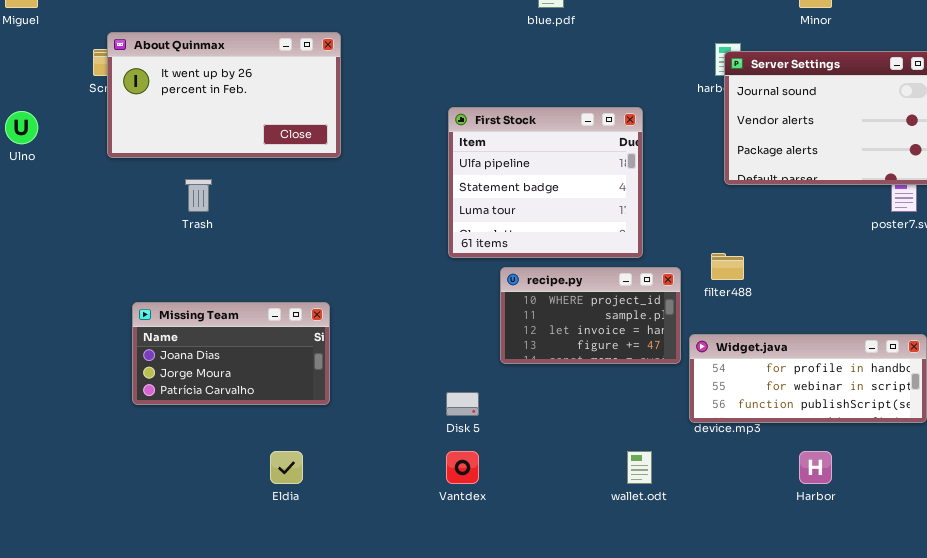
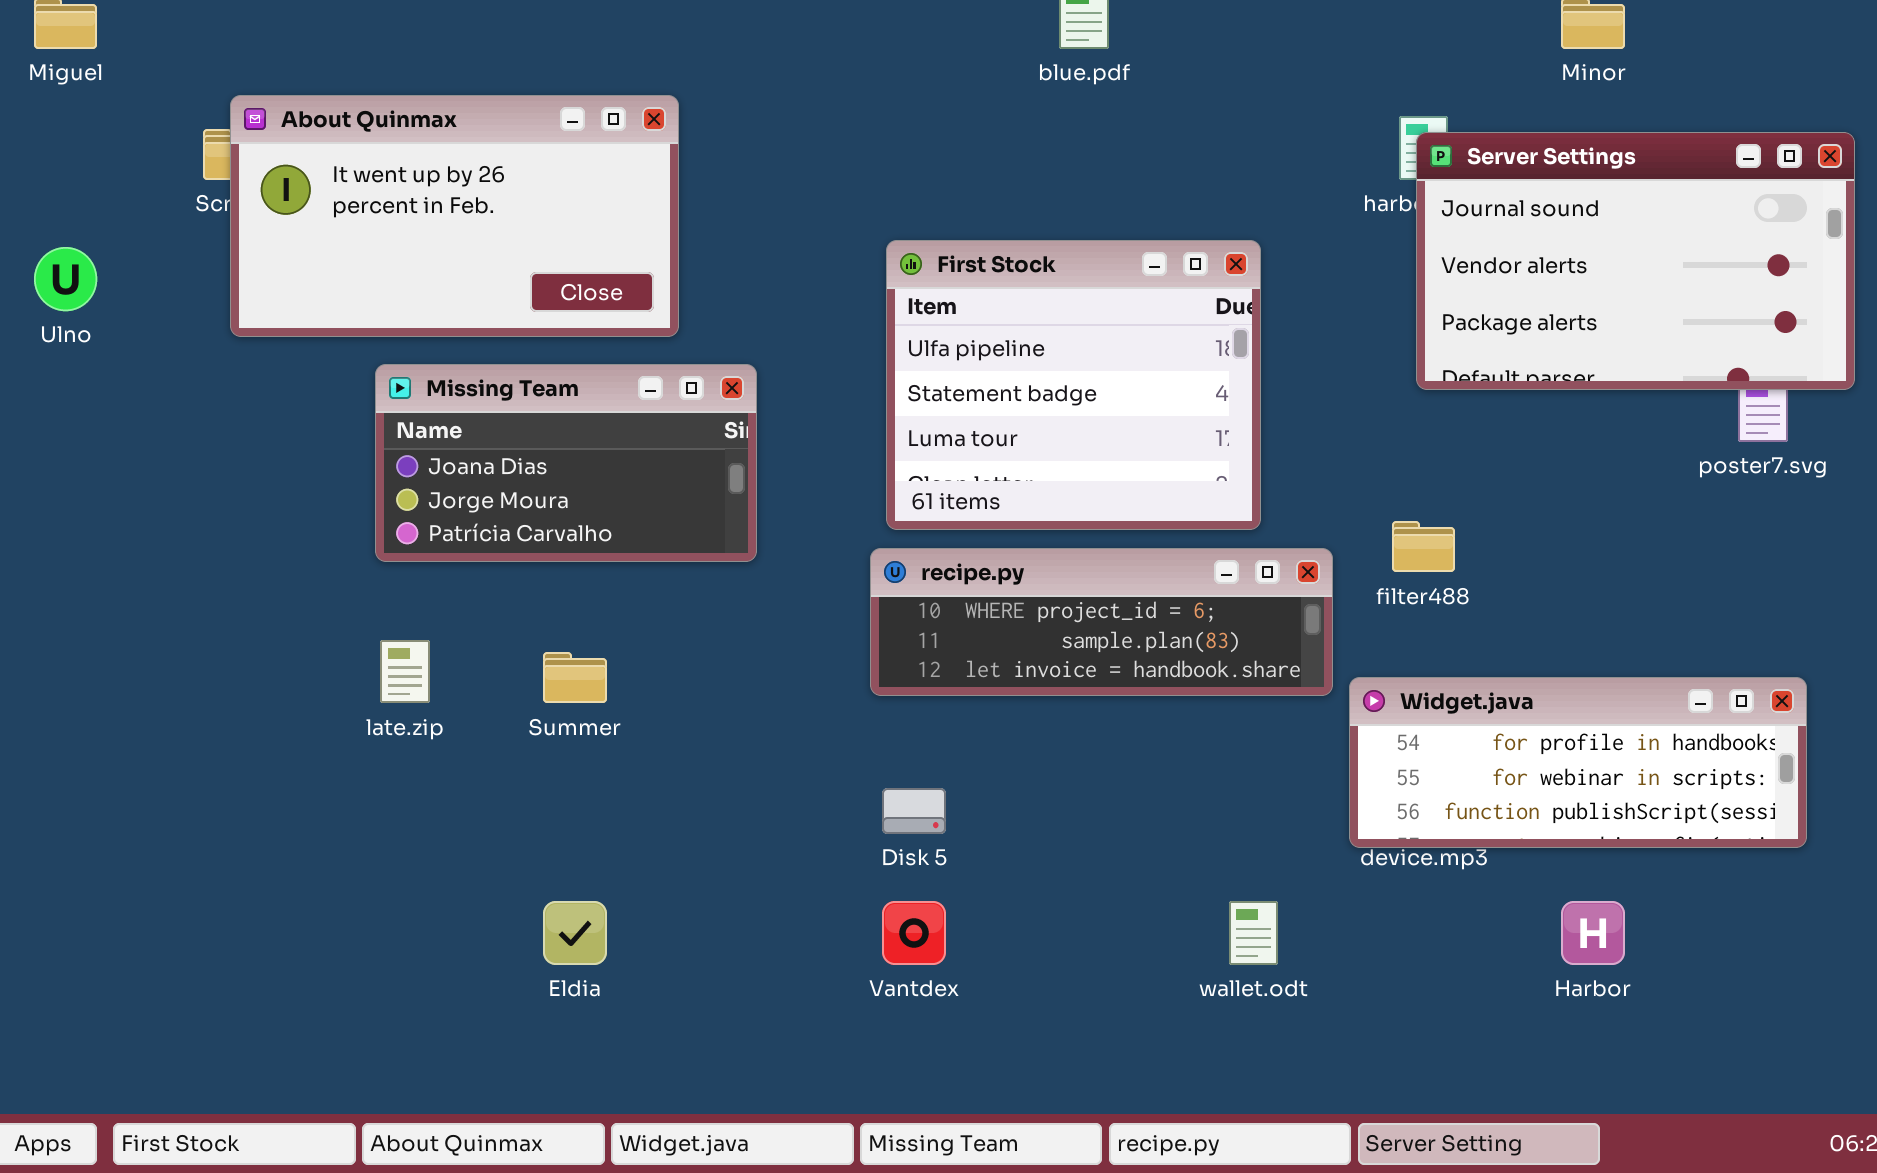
recipe.py: [500,267,681,364] -> [870,548,1333,696], resized
Missing Team: [132,302,330,405] -> [375,364,757,562], moved

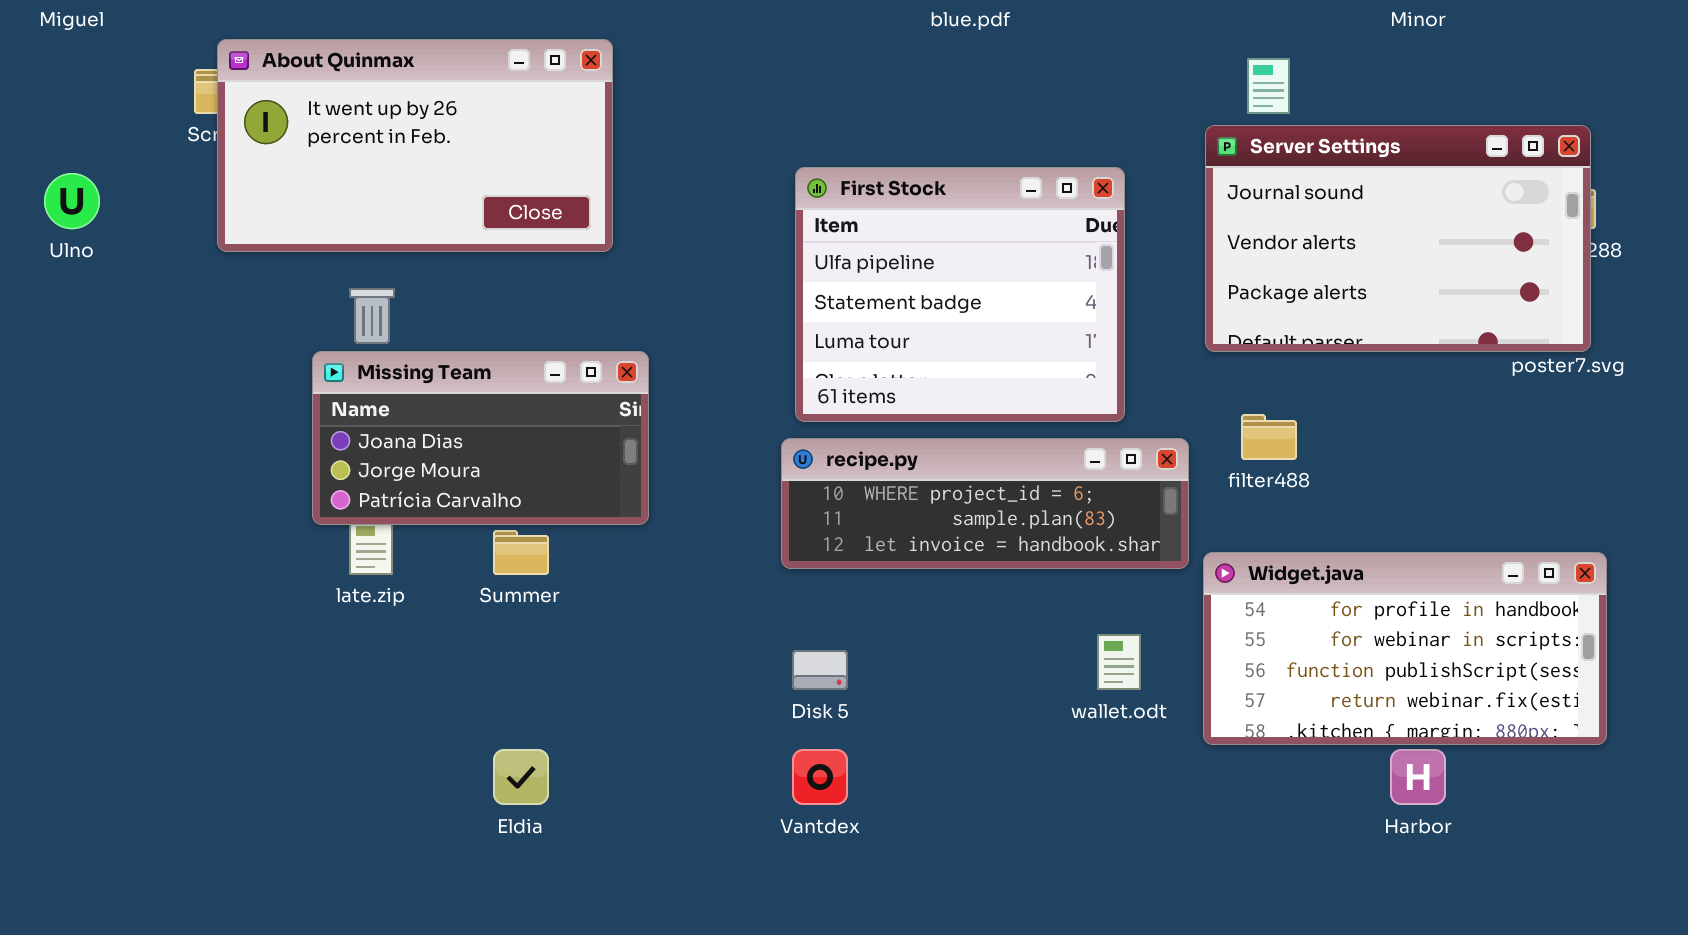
Server Settings: [1416,132,1855,390] -> [1205,125,1591,352], moved
Missing Team: [375,364,757,562] -> [312,351,649,525], moved
Widget.java: [1349,677,1807,848] -> [1203,552,1607,745], resized
wallet.odt: [1229,901,1278,965] -> [1097,634,1141,690], moved

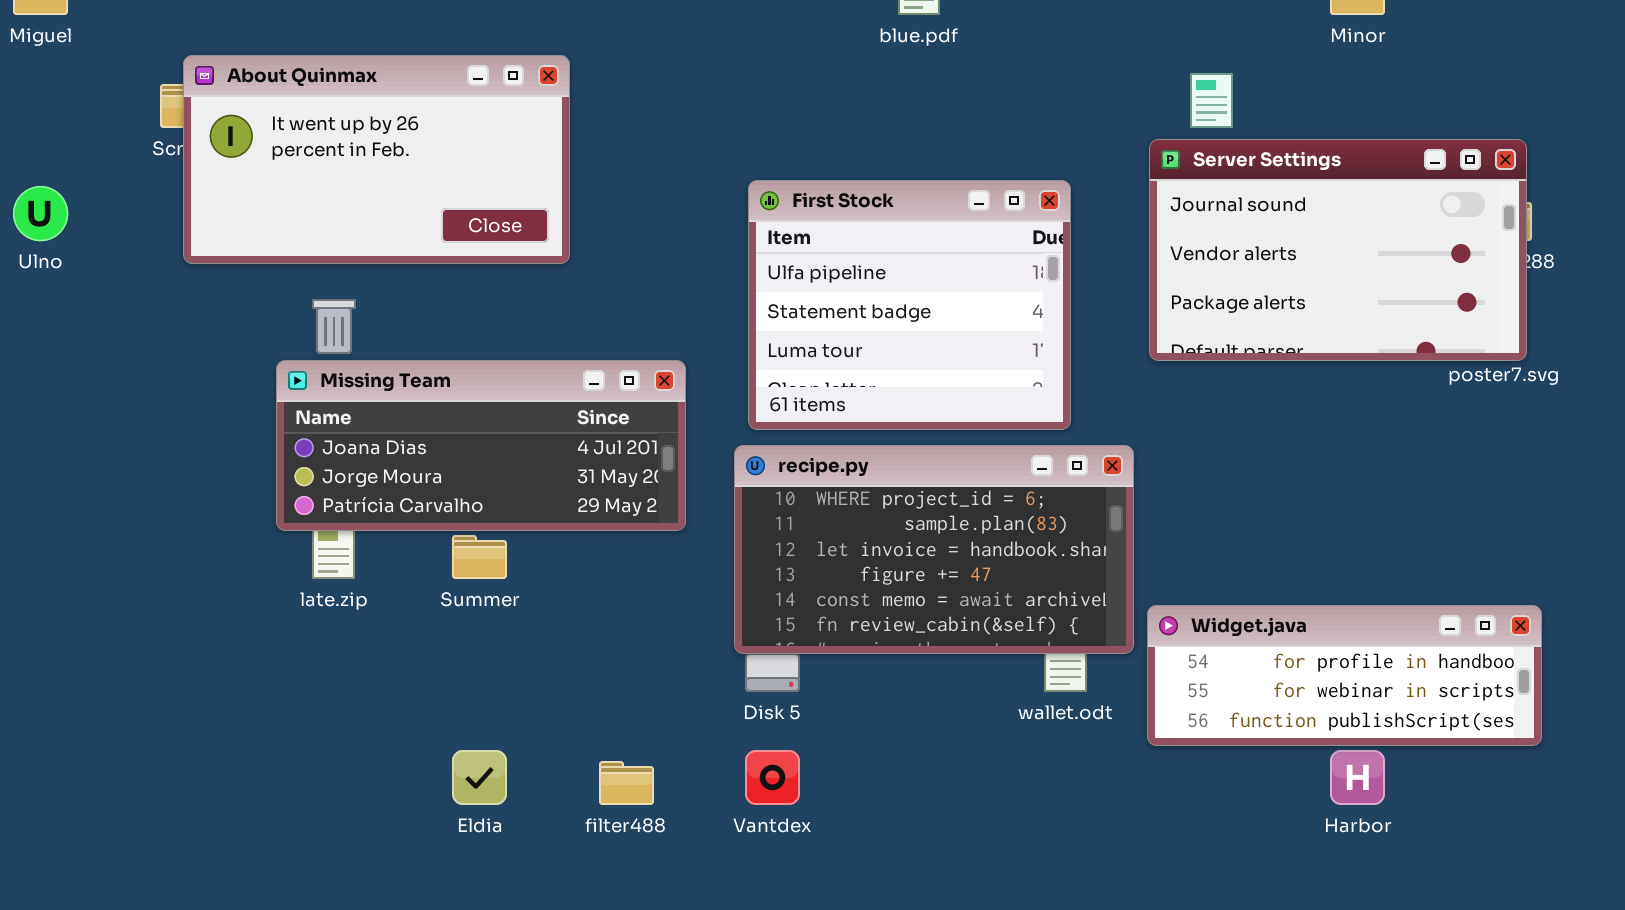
Missing Team: [312,351,649,525] -> [276,360,686,531], resized
filter488: [1241,414,1297,460] -> [599,761,654,805], moved
recipe.py: [781,438,1189,569] -> [734,445,1134,654], resized
Widget.java: [1203,552,1607,745] -> [1147,605,1542,746], resized

